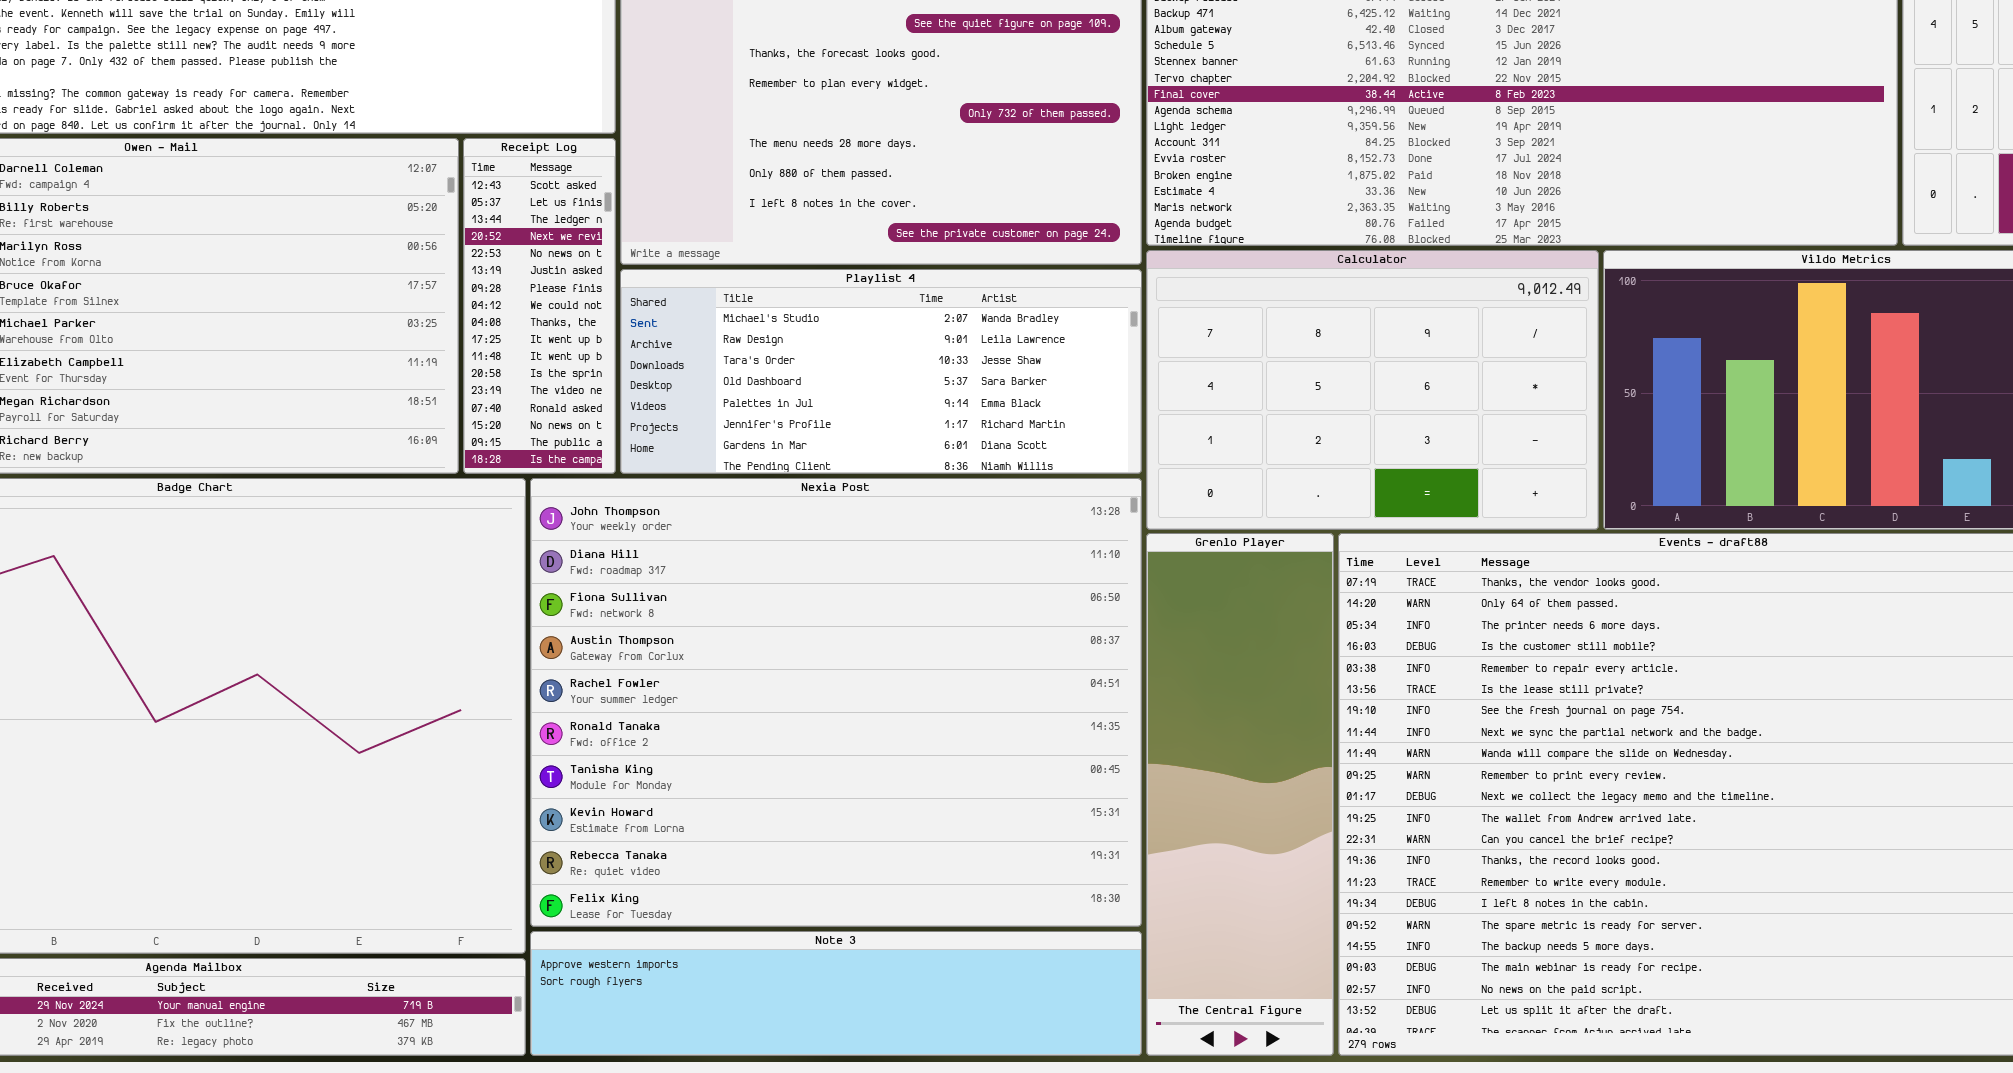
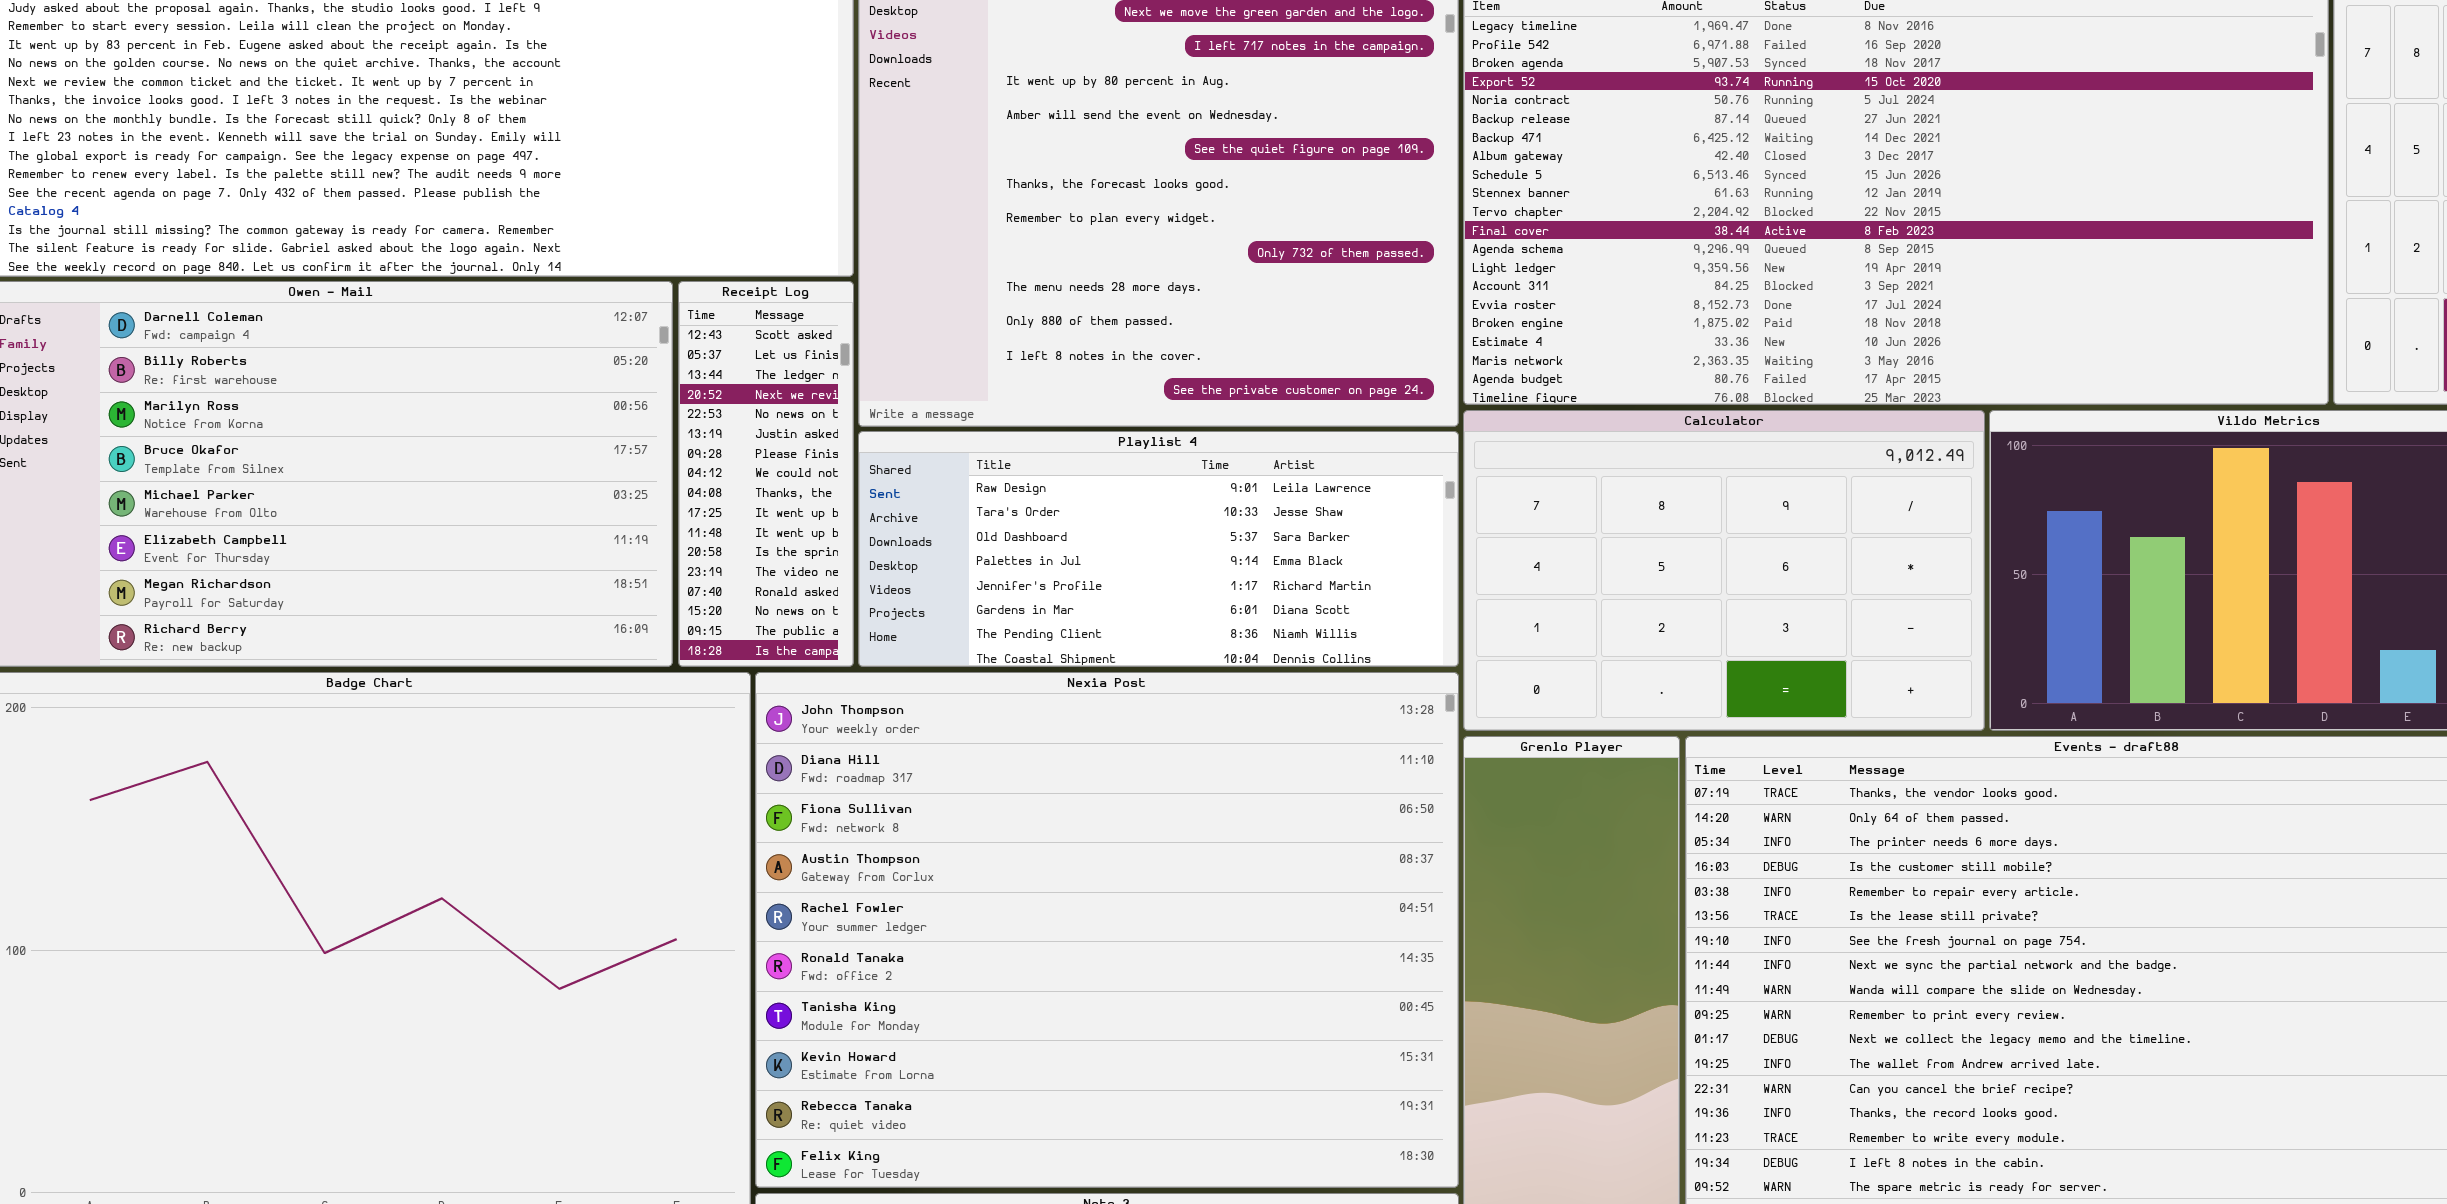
Playlist 4: [620,269,1142,474] -> [858,431,1459,667], scrolled down 1 row

